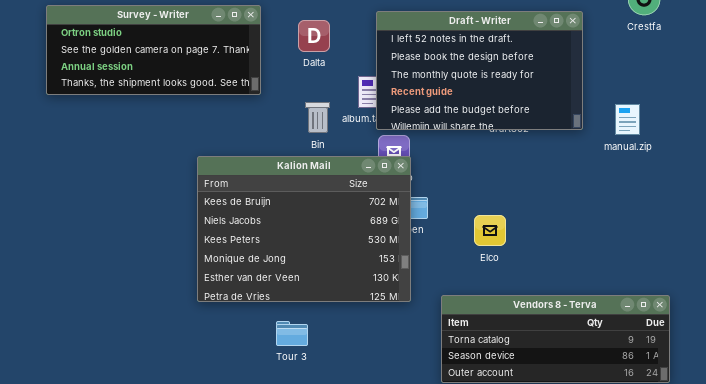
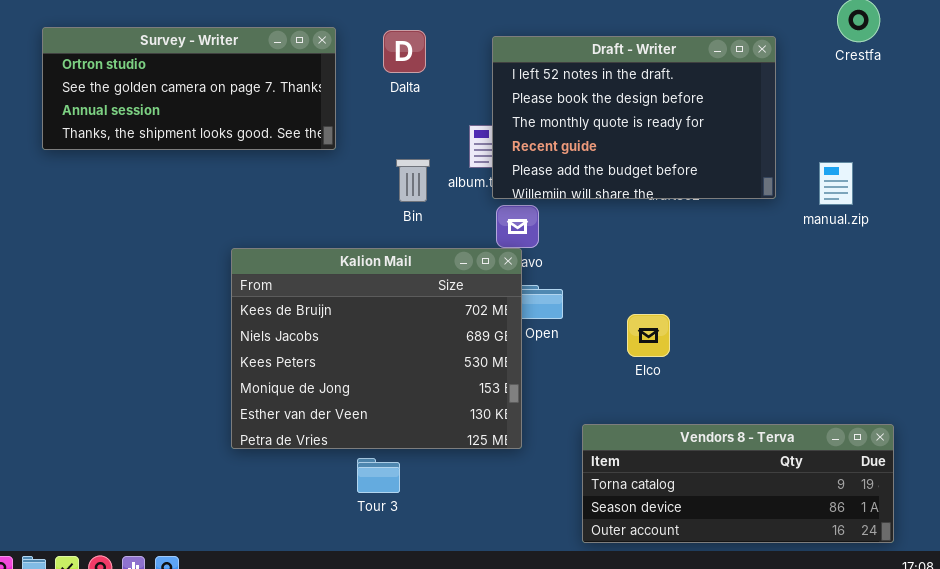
Dalta: [298,20,330,52] -> [383,30,426,73], moved
Kalion Mail: [197,156,411,302] -> [231,248,522,449], moved

